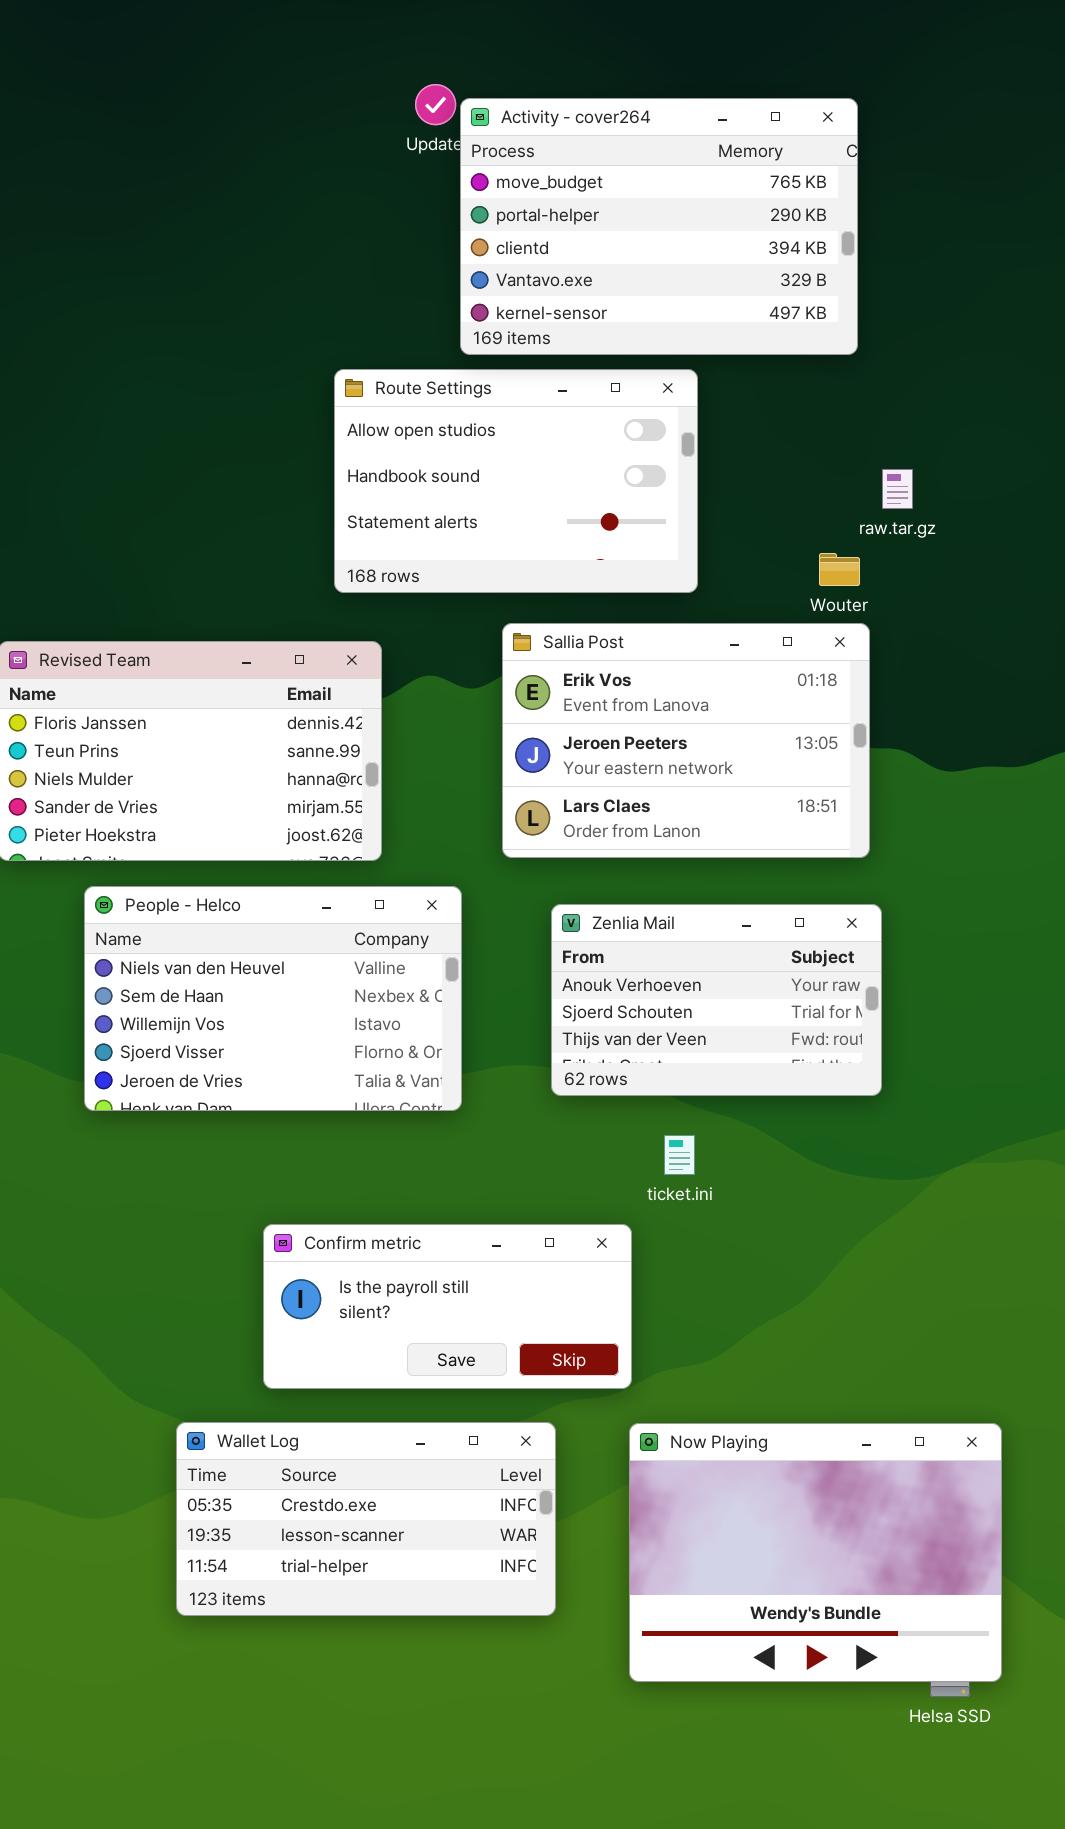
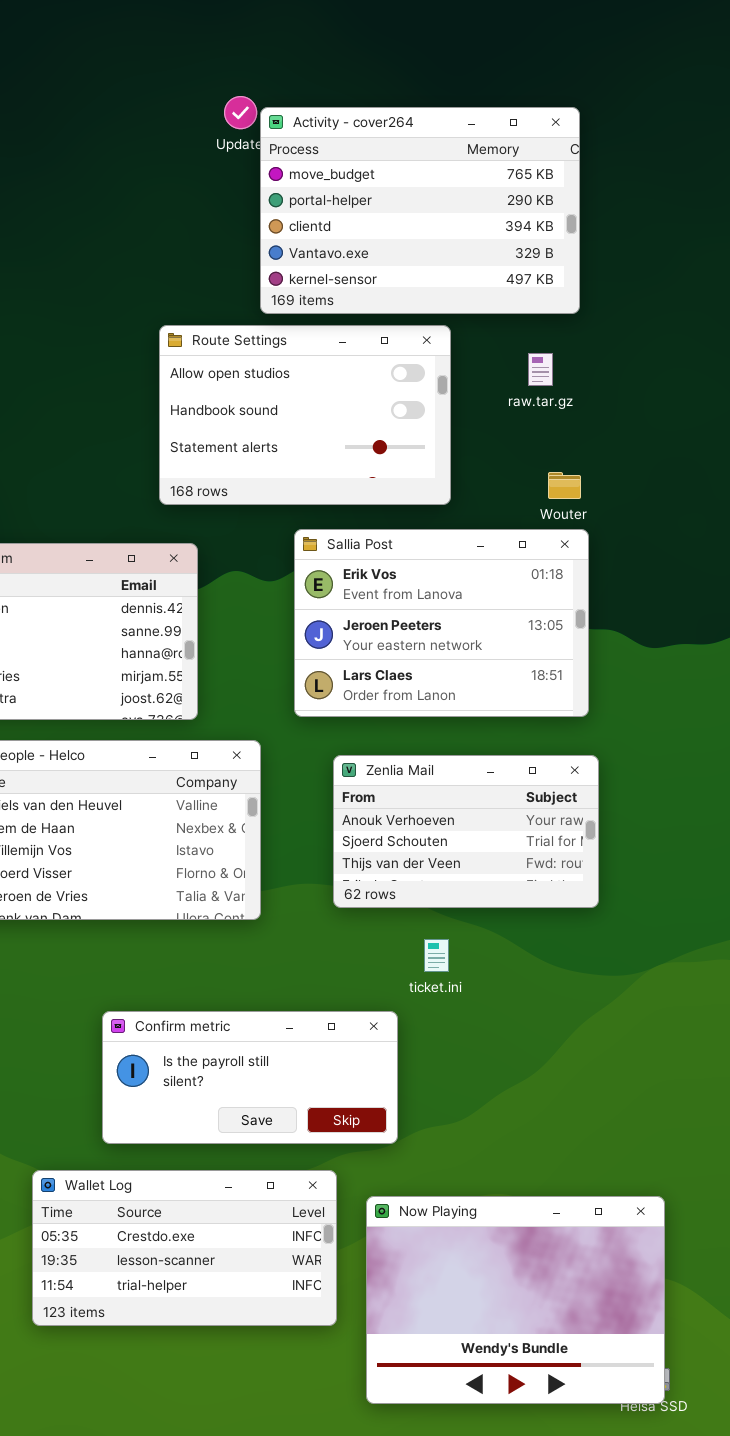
raw.tar.gz: [882,469,913,509] -> [528,353,553,386], moved
Now Playing: [629,1423,1002,1682] -> [366,1196,665,1404], moved

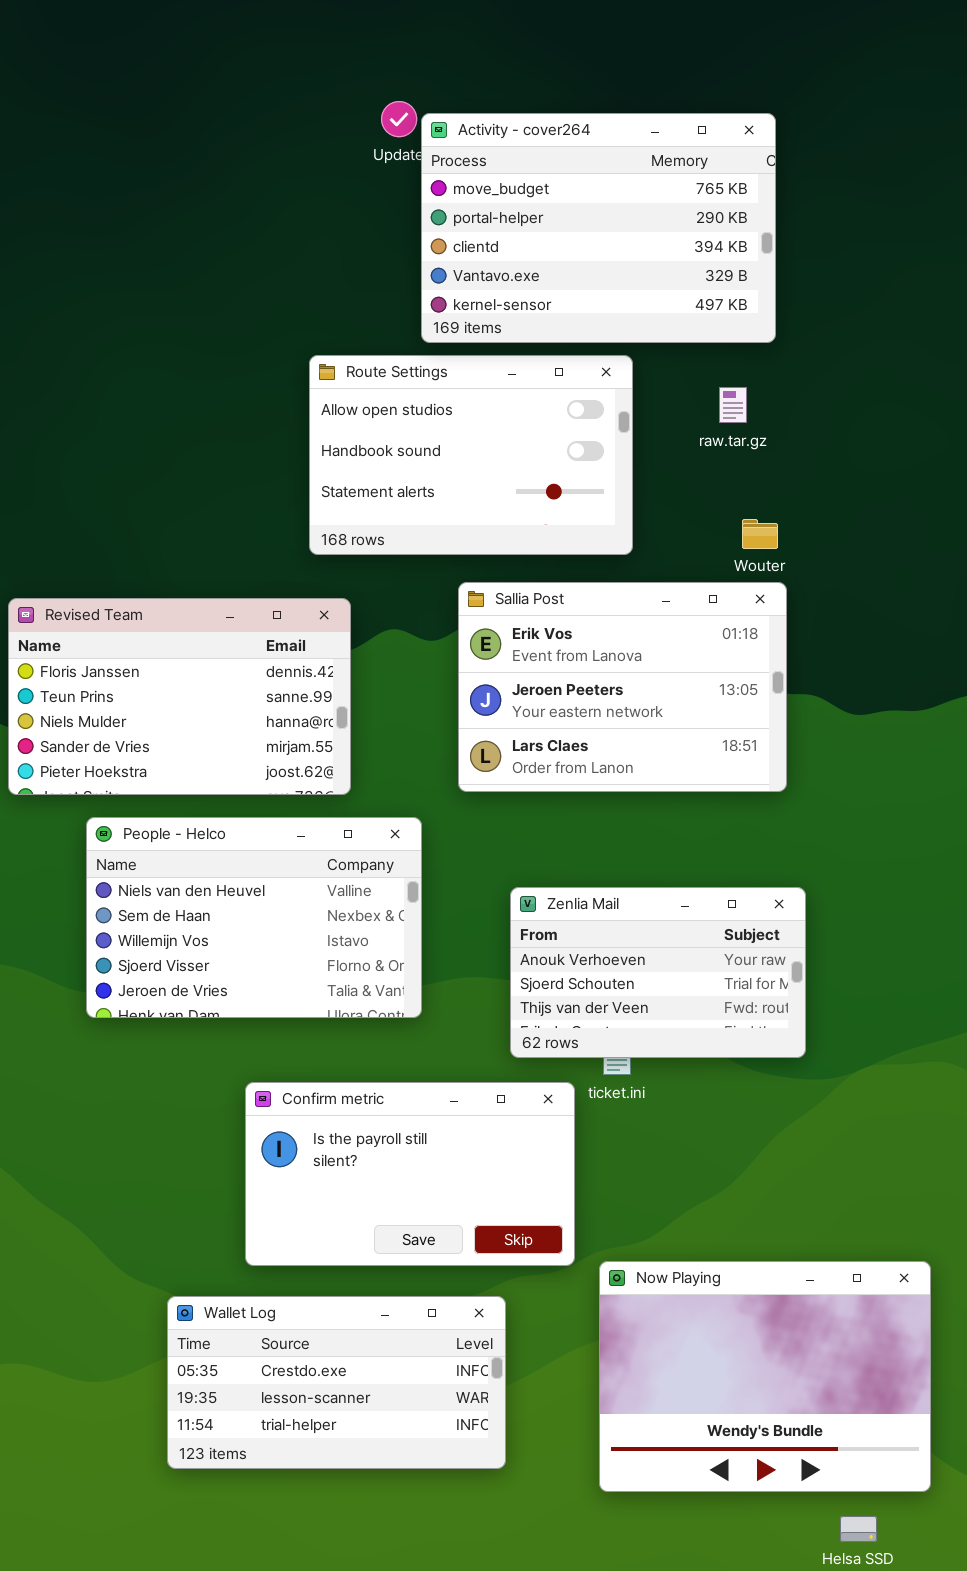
Zenlia Mail: [333,755,599,908] -> [510,887,806,1058], moved
Confirm metric: [102,1011,398,1144] -> [245,1082,575,1266], resized
Now Playing: [366,1196,665,1404] -> [599,1261,931,1492], moved

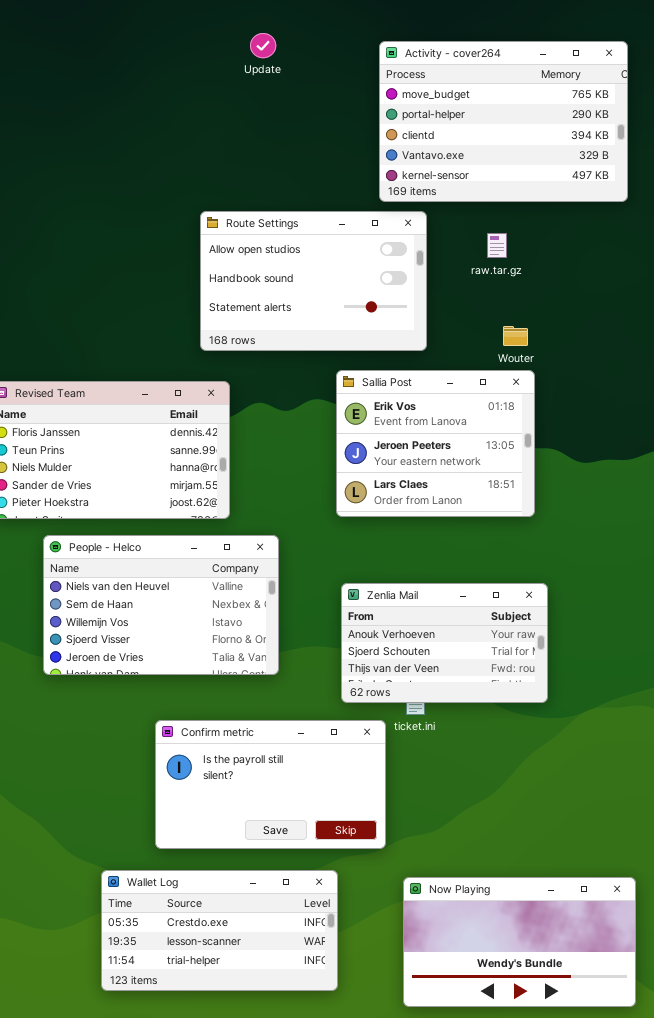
Activity - cover264: [421,113,776,343] -> [379,41,628,202], moved
Sallia Post: [458,582,787,792] -> [336,370,535,517], resized
Now Playing: [599,1261,931,1492] -> [403,877,636,1007], resized

